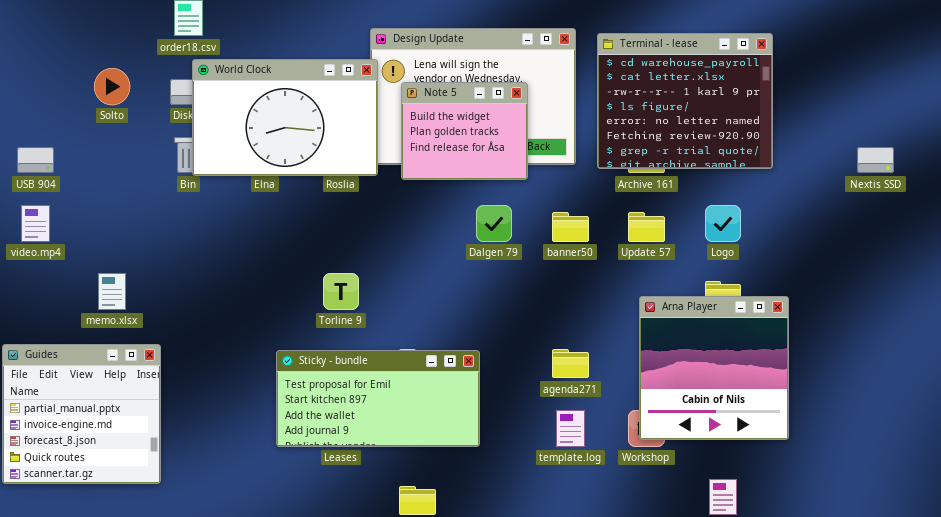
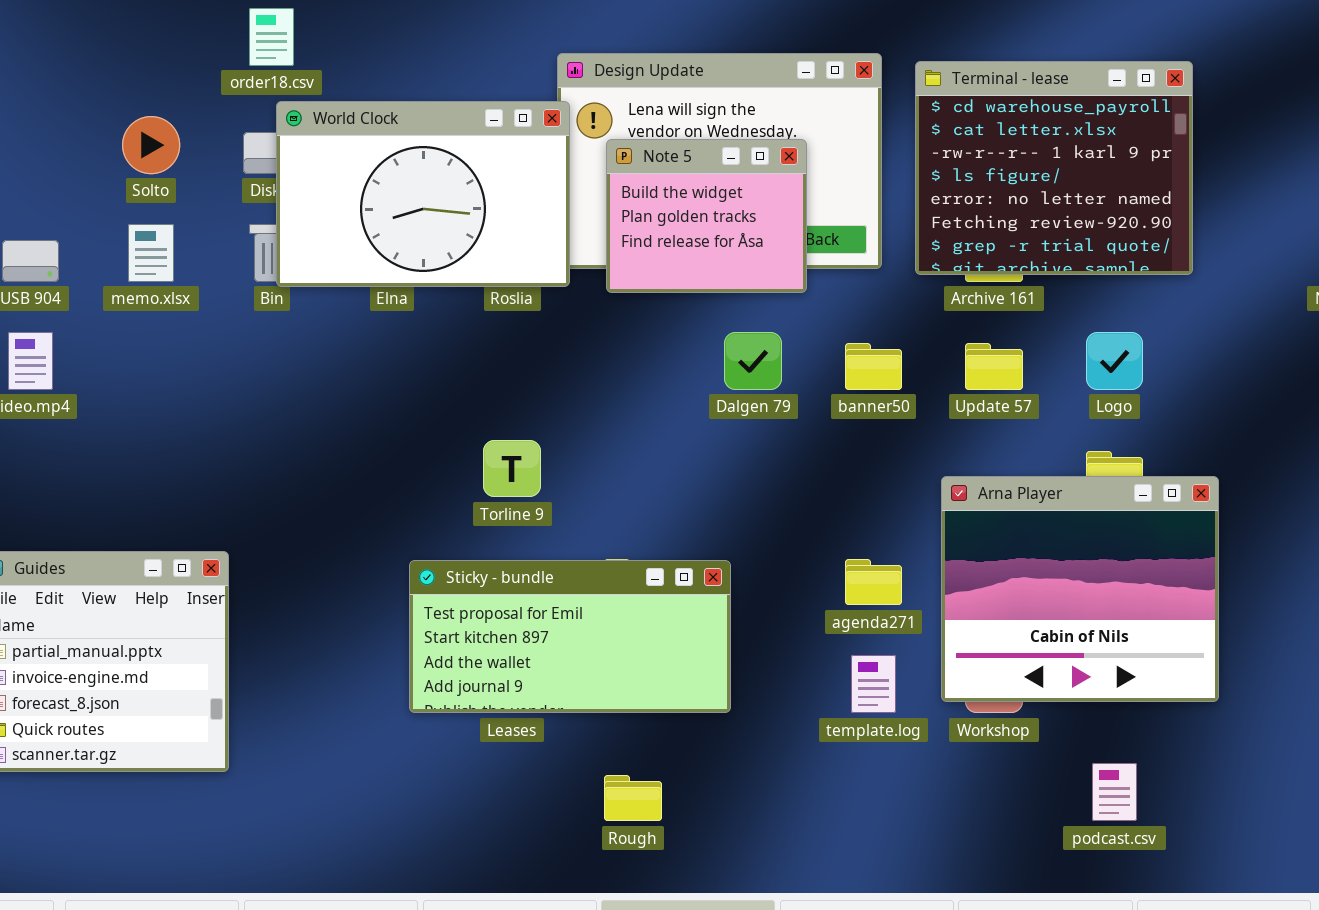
memo.xlsx: [98,273,126,310] -> [128,224,174,282], moved
Arna Player: [639,296,789,440] -> [941,476,1219,702], resized

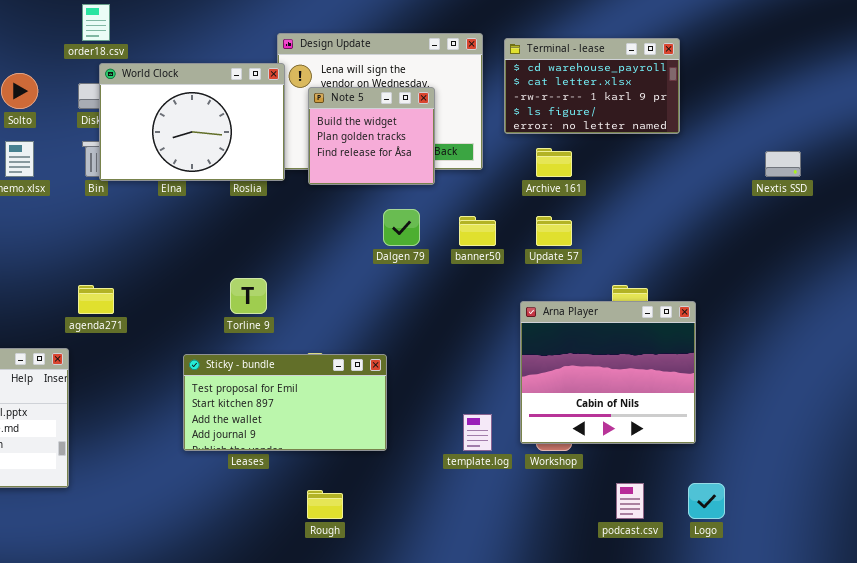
Terminal - lease: [915,61,1193,275] -> [504,38,680,134], resized
Logo: [1086,332,1143,390] -> [688,483,725,519], moved
agenda271: [845,559,902,605] -> [78,285,114,314], moved

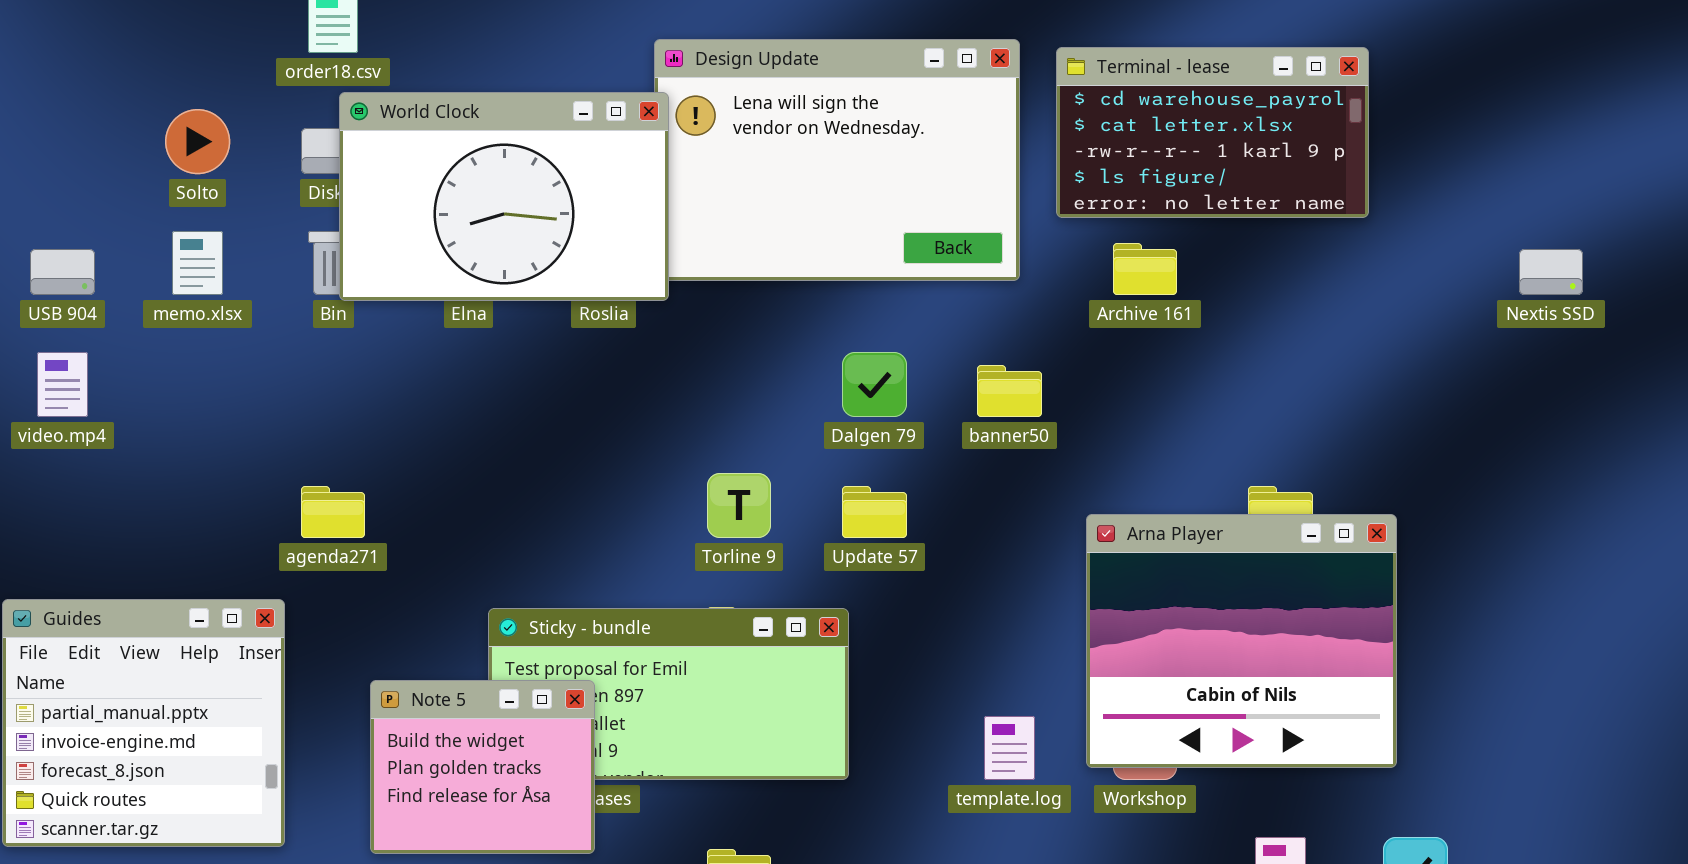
Note 5: [308,87,435,185] -> [370,680,595,854], moved
Update 57: [536,216,572,246] -> [842,486,907,538], moved
Torline 9: [230,278,267,314] -> [707,473,771,538], moved

